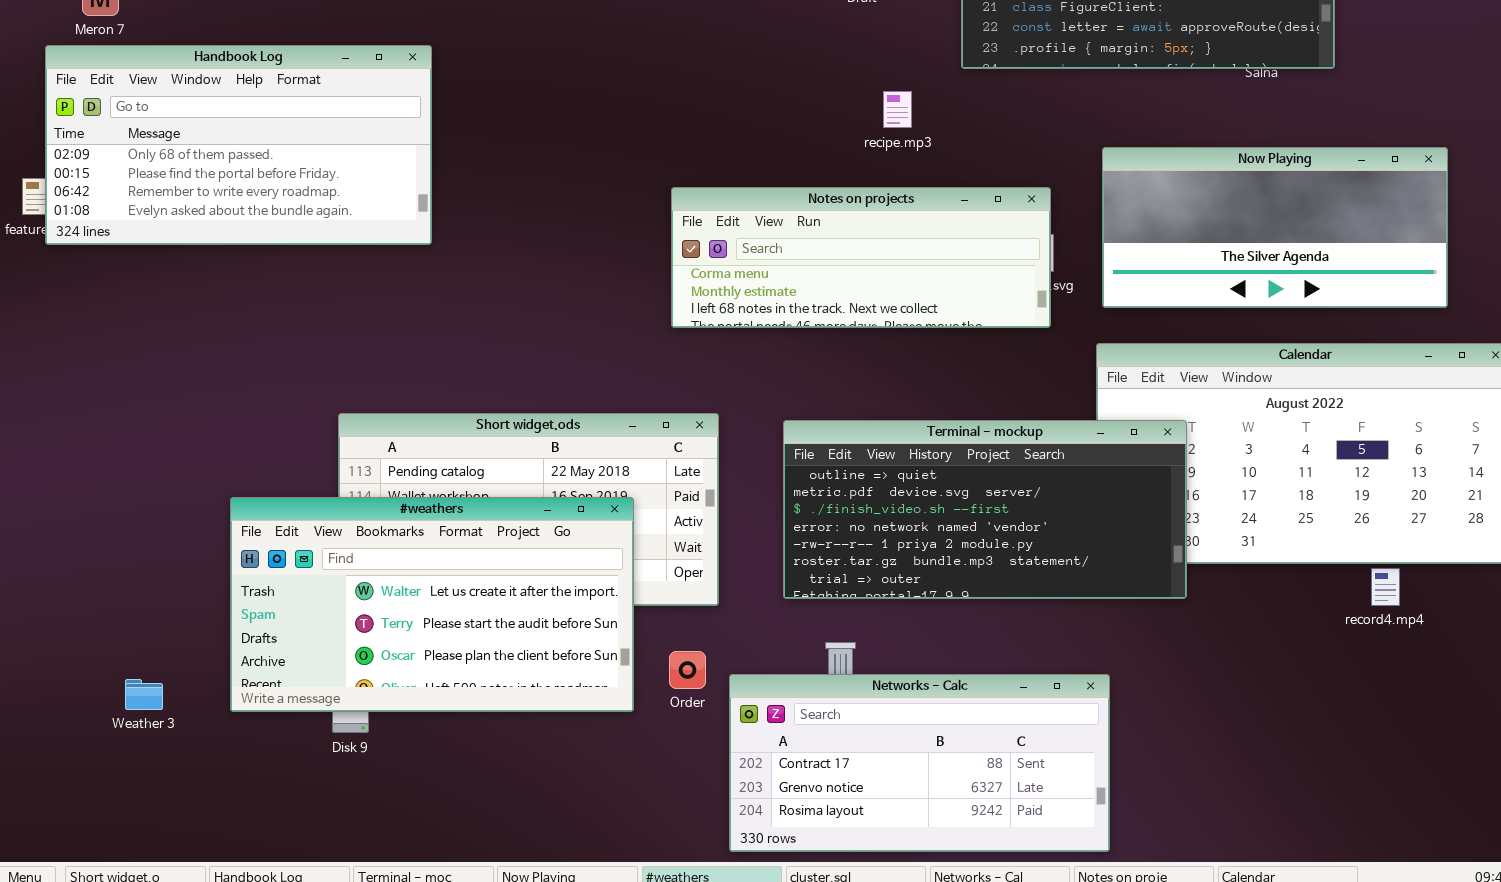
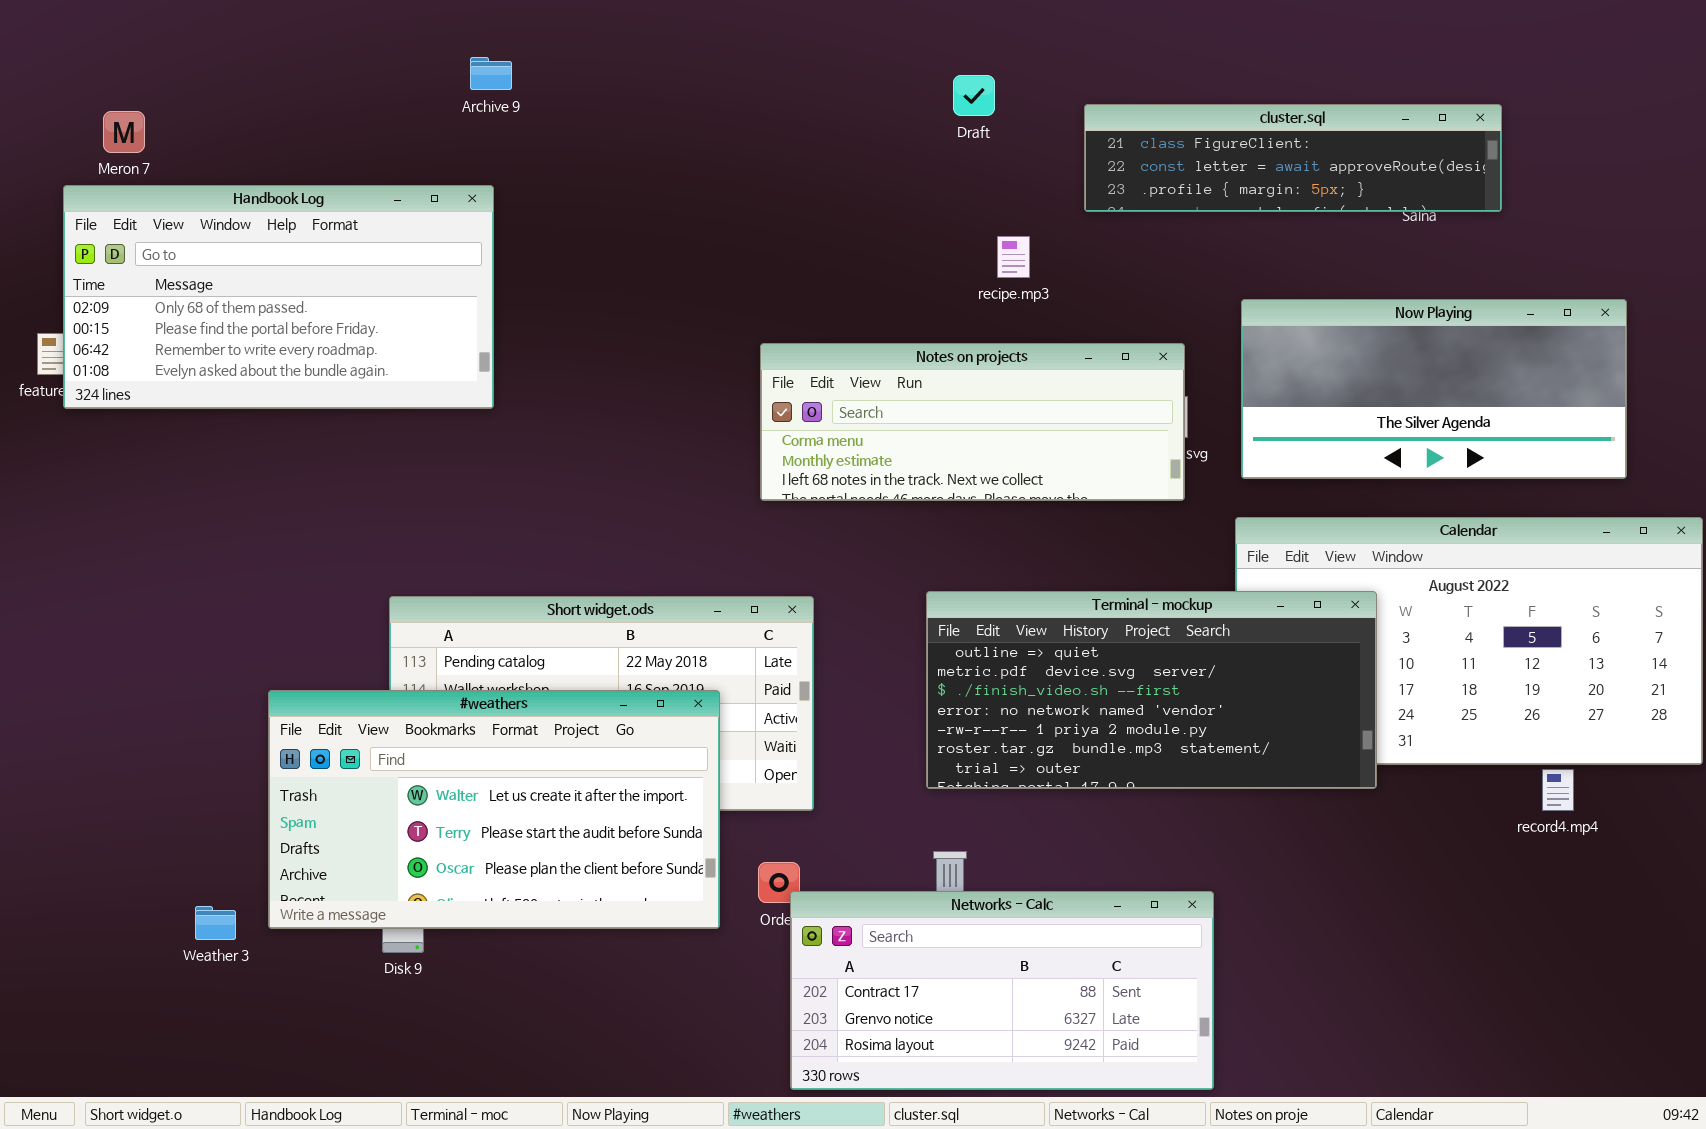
Terminal - mockup: [783,420,1187,599] -> [926,591,1377,789], moved
Networks - Calc: [729,674,1110,852] -> [790,891,1214,1090], moved
Weather 3: [125,679,163,710] -> [195,906,236,940], moved

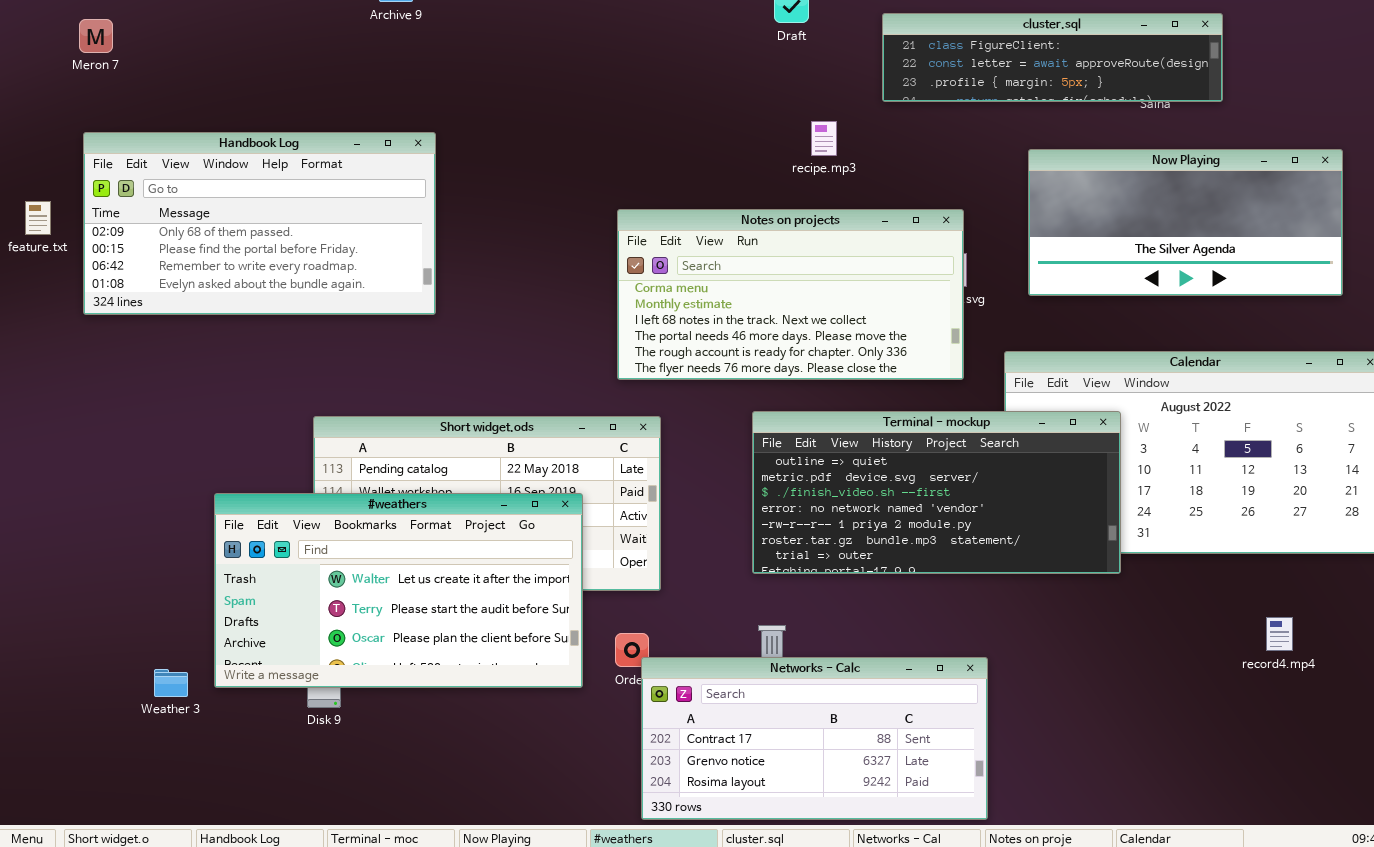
Handbook Log: [63,185,494,409] -> [83,132,436,315], moved
Now Playing: [1241,299,1627,479] -> [1028,149,1343,296], moved
Notes on projects: [760,343,1185,501] -> [617,209,964,380], resized
record4.mp4: [1542,769,1574,811] -> [1266,617,1293,651], moved

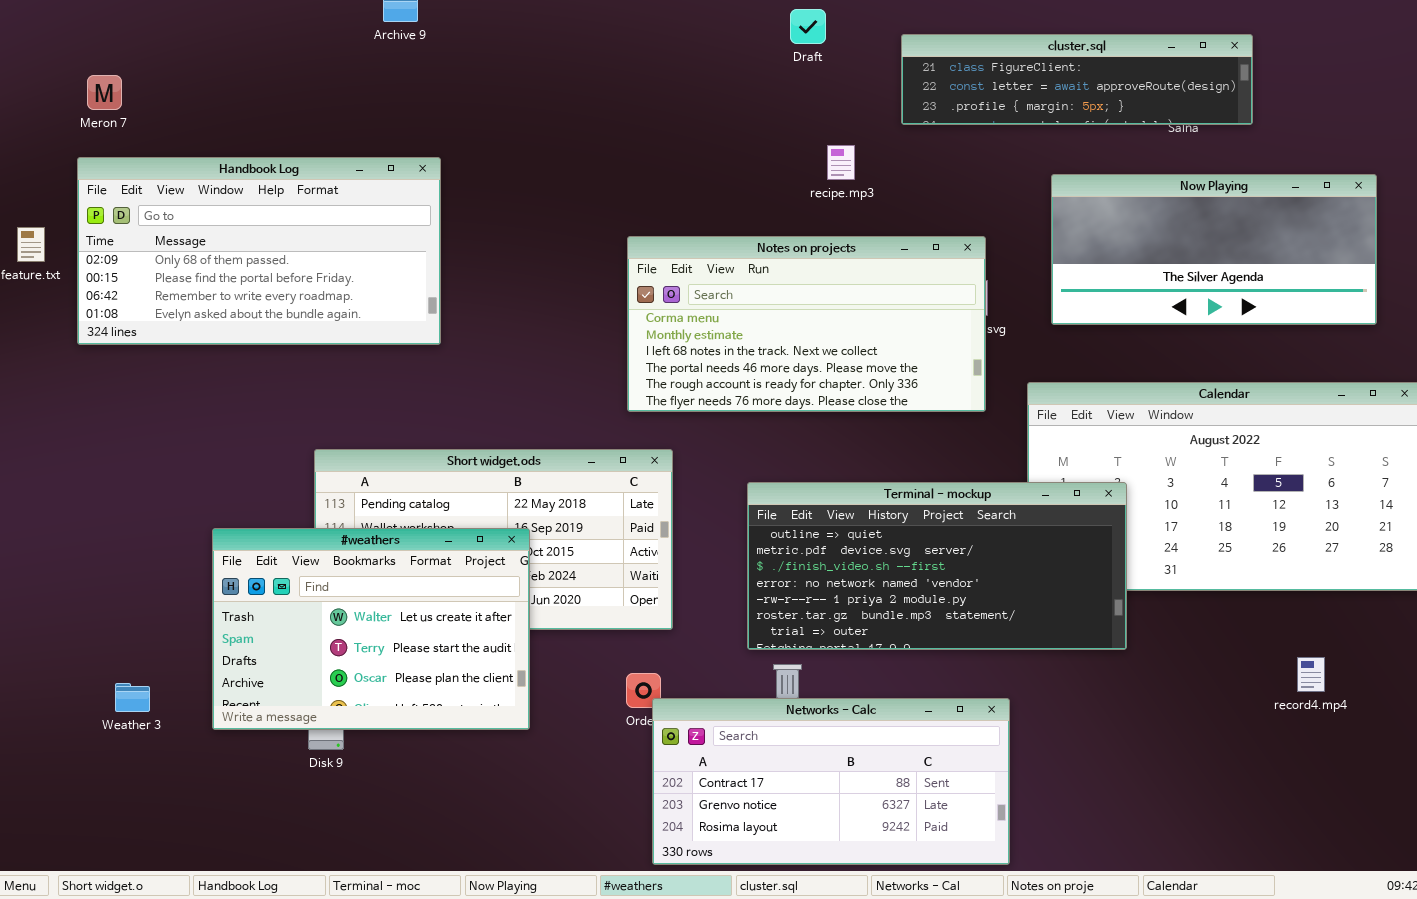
Meron 7: [79,19,113,53] -> [87,75,122,110], moved
Terminal - mockup: [752,411,1121,574] -> [747,482,1127,650], moved
#weathers: [214,493,583,688] -> [212,528,530,730], resized
Weather 3: [154,669,188,697] -> [115,683,150,712], moved

